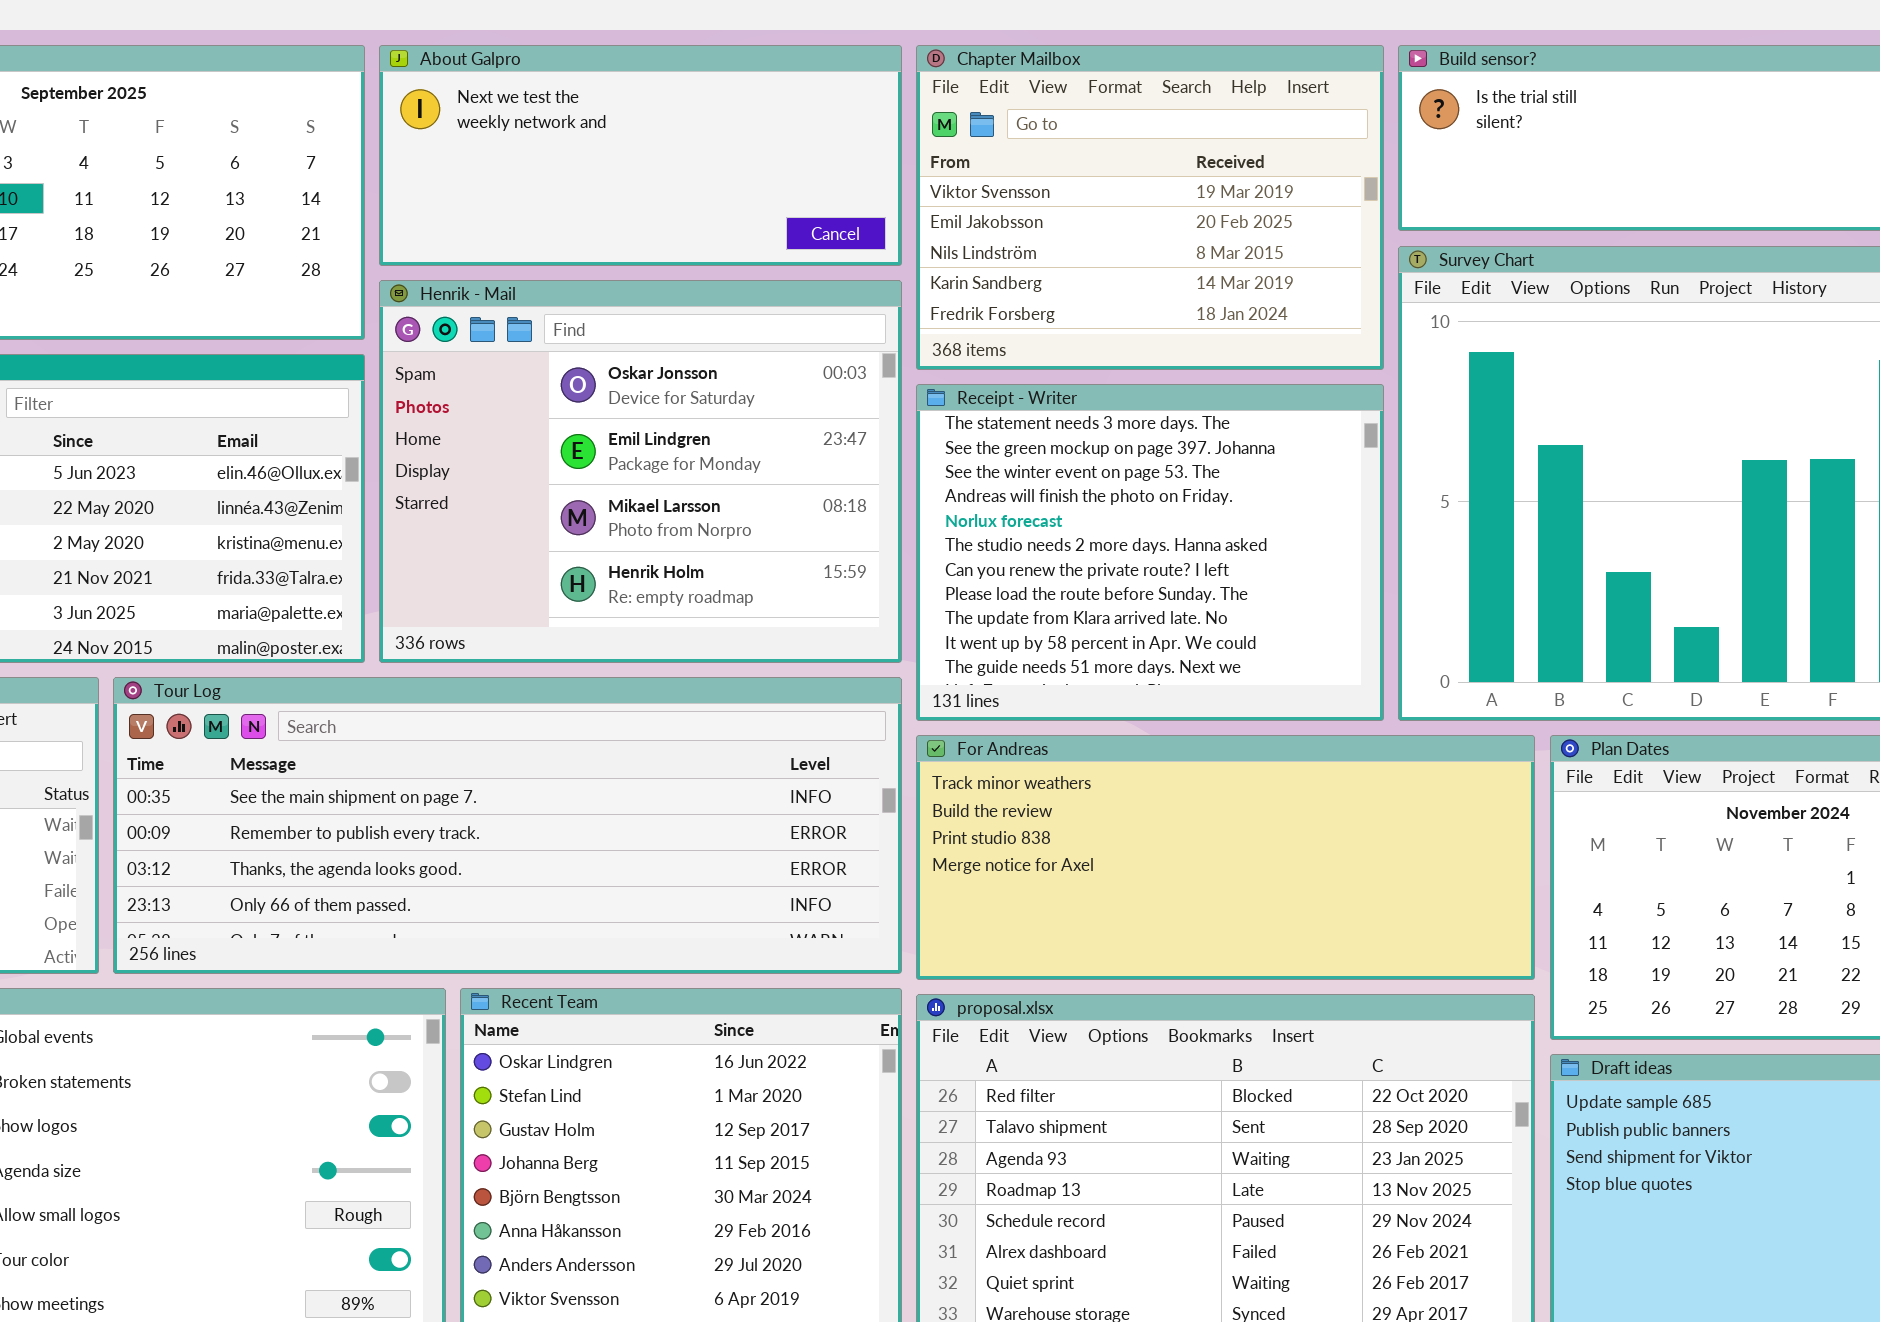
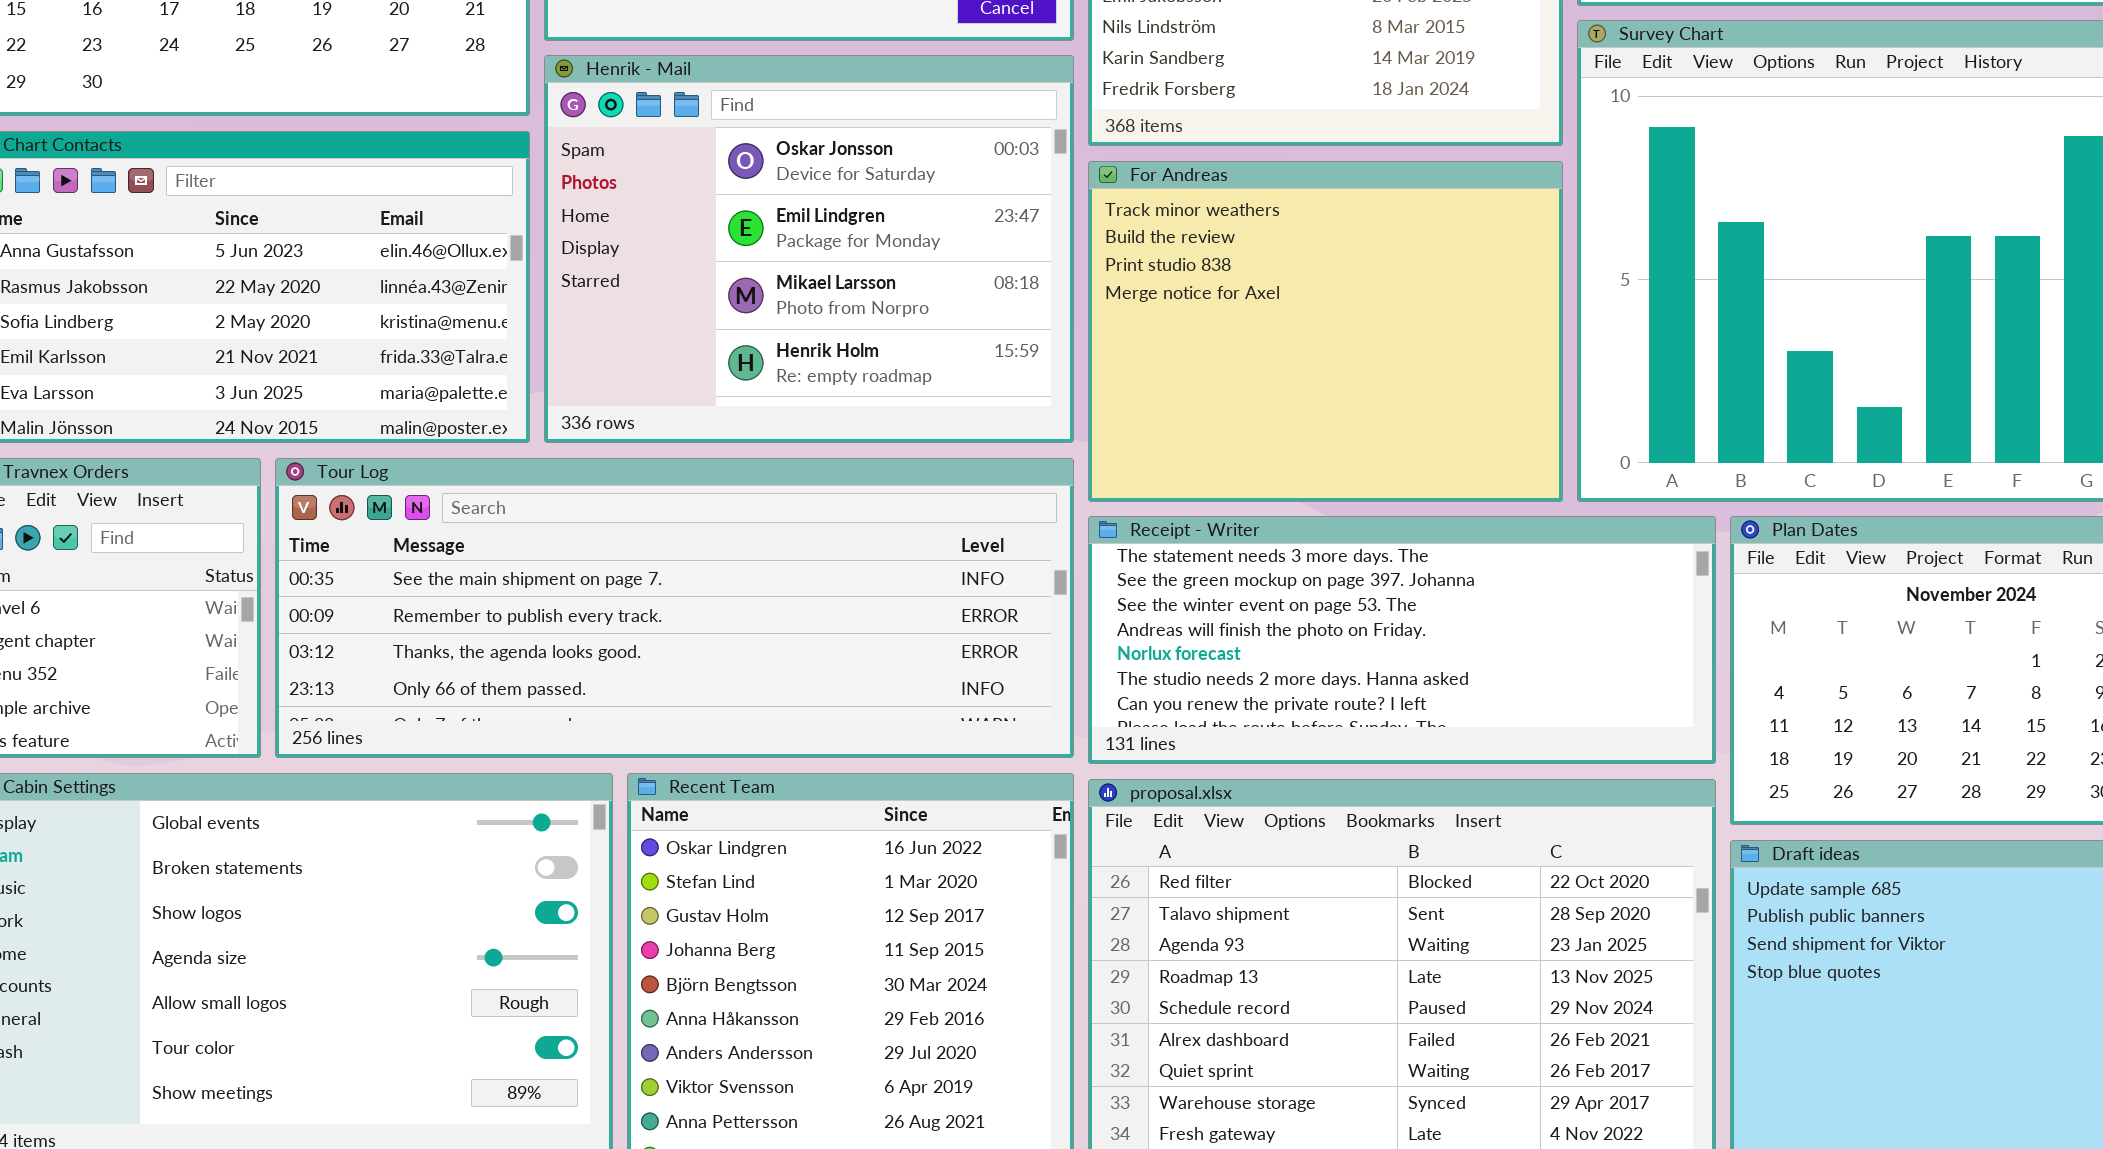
Receipt - Writer: [916,384,1384,721] -> [1088,516,1716,764], moved, resized
For Andreas: [916,735,1535,980] -> [1088,161,1563,502], moved, resized

